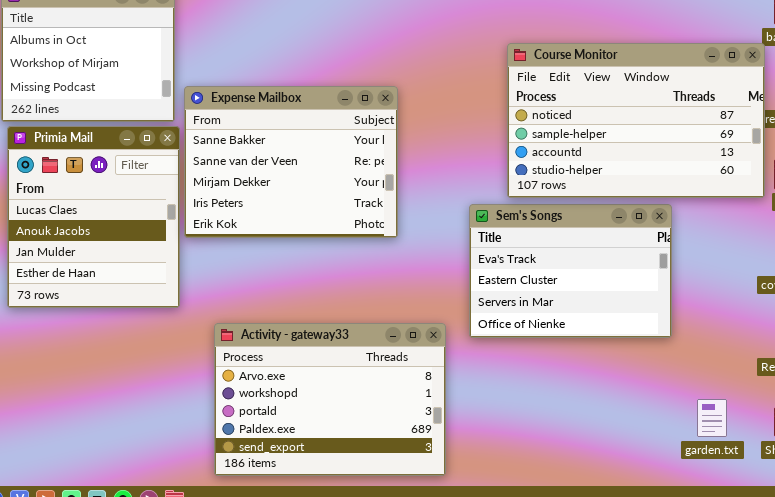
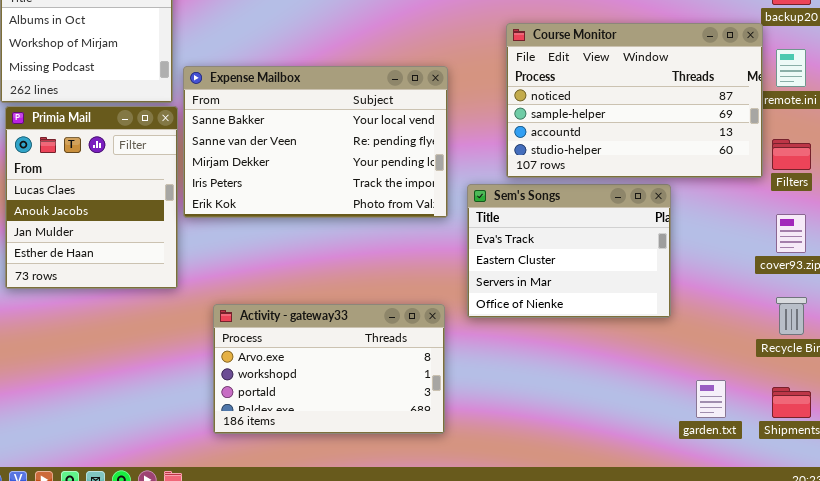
Expense Mailbox: [184,86,398,238] -> [183,66,448,218], resized
Activity - gateway33: [214,323,446,476] -> [213,304,445,434], resized

